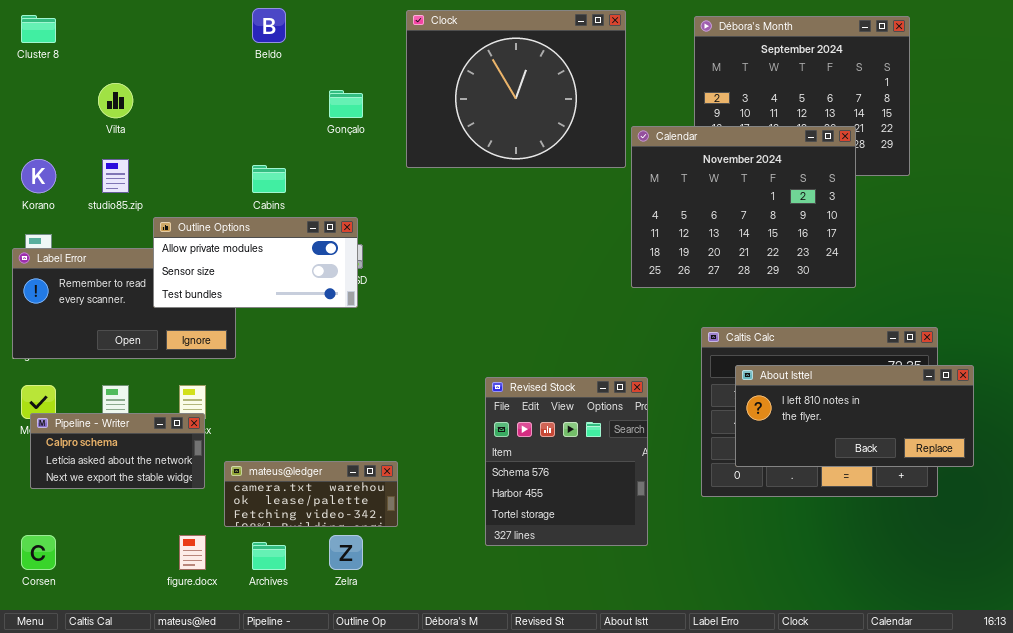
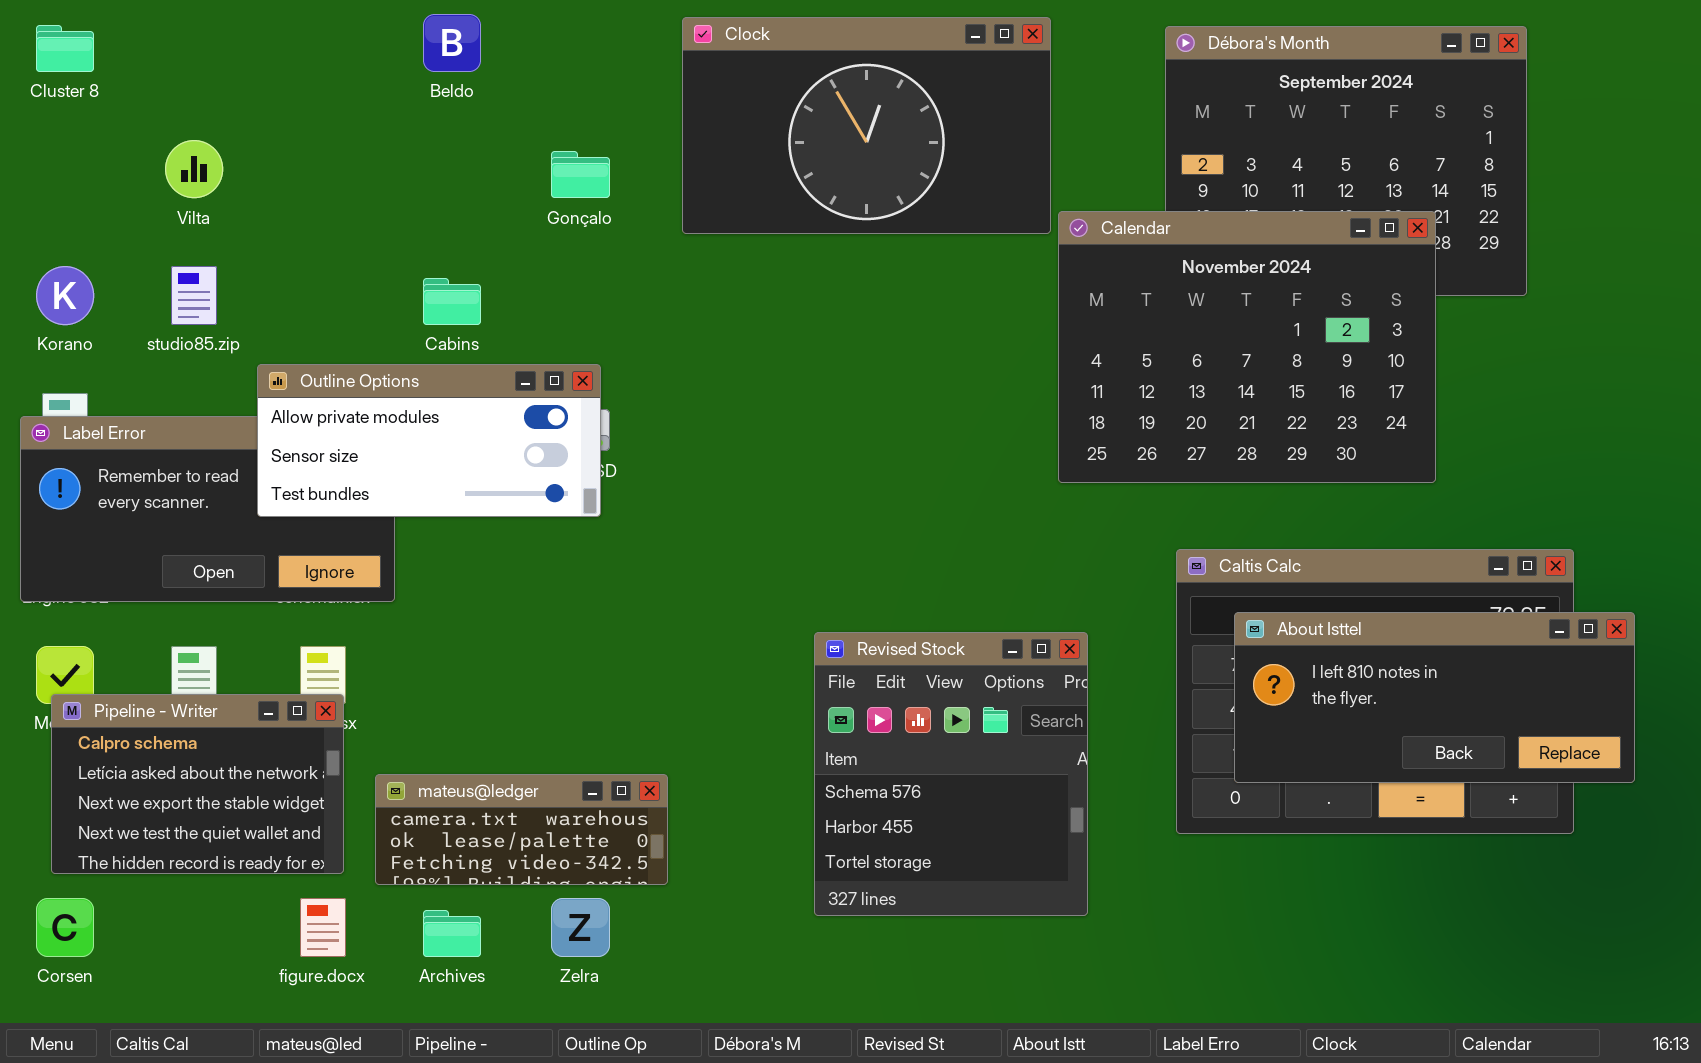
Clock: [406,10,626,168] -> [682,17,1051,234], resized
Pipeline - Writer: [30,413,205,489] -> [51,694,344,874], resized

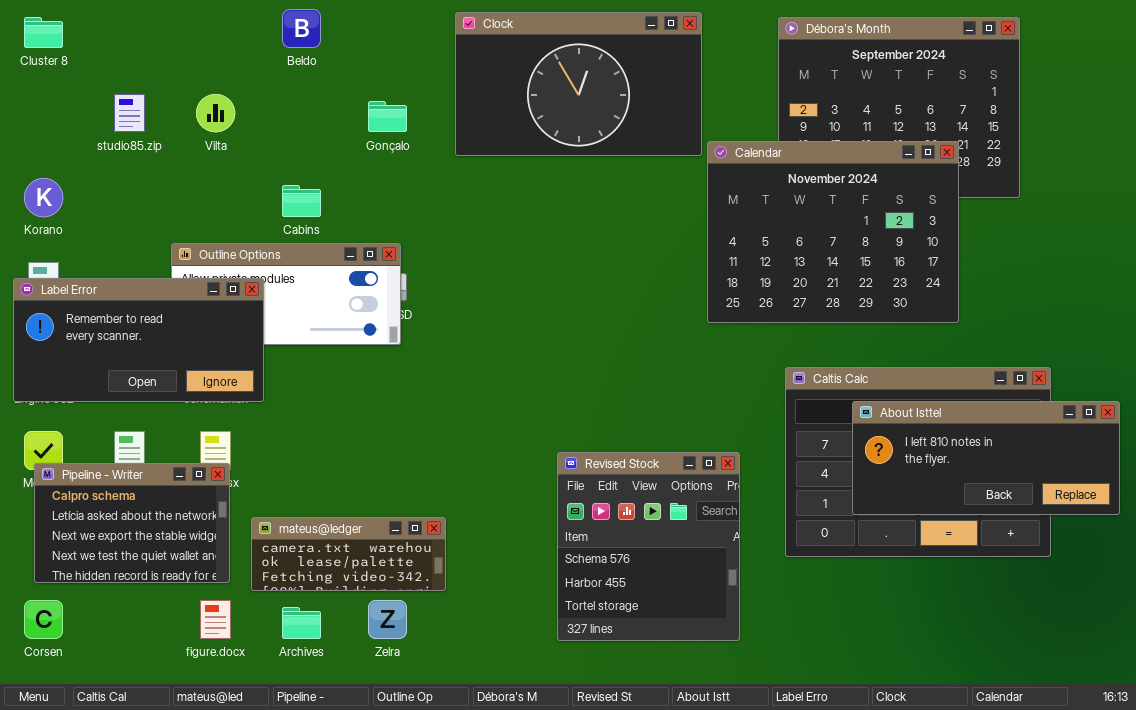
Vilta: [165,140,223,198] -> [196,94,235,132], moved
studio85.zip: [171,266,217,325] -> [114,94,145,132], moved
Label Error: [20,416,395,602] -> [13,278,264,402], raised
About Isttel: [1234,612,1635,783] -> [852,401,1120,515], moved
Revised Stock: [814,632,1088,916] -> [557,452,740,641], moved

